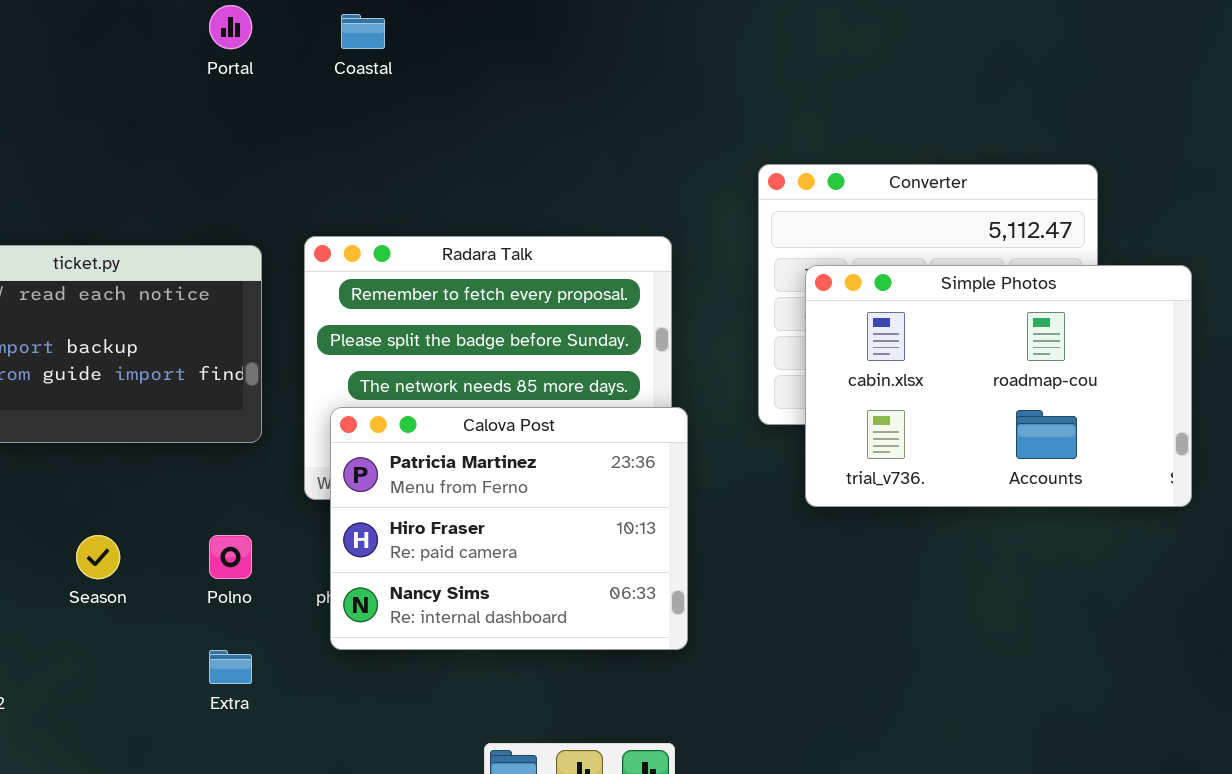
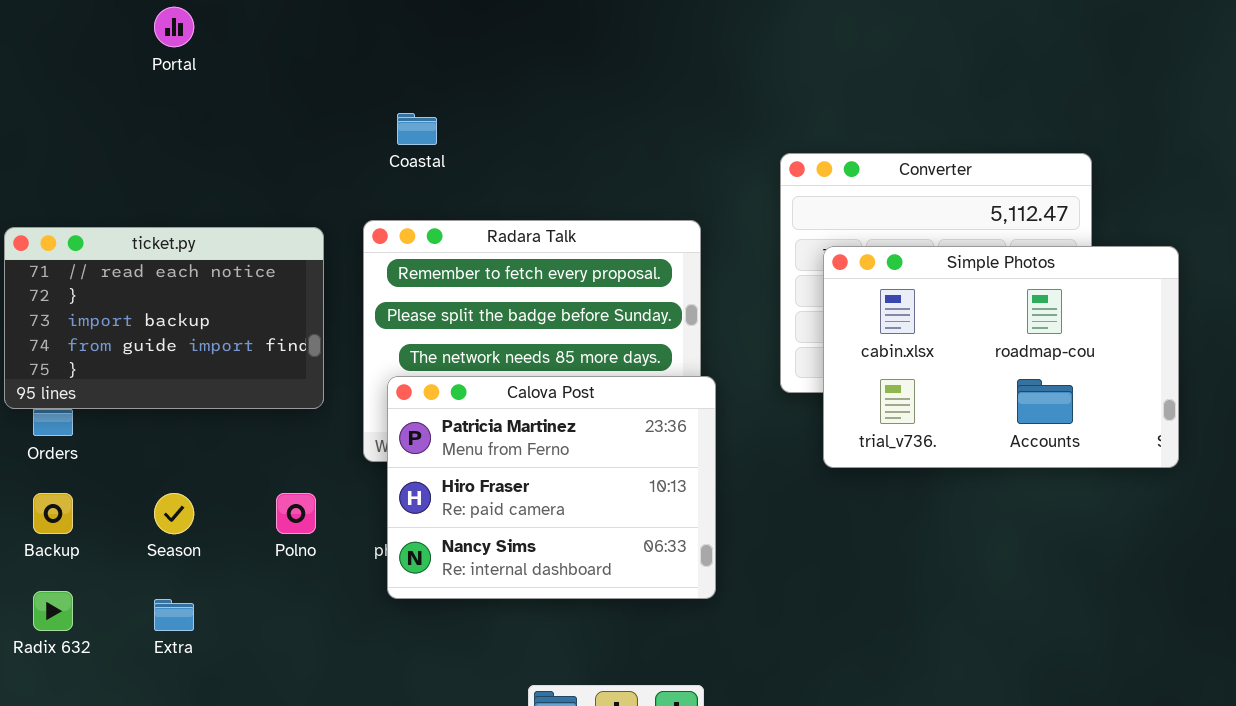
Portal: [209,5,252,49] -> [154,7,194,47], moved
Coastal: [341,14,385,49] -> [397,113,437,145], moved
Extra: [209,650,252,684] -> [154,599,194,631], moved

